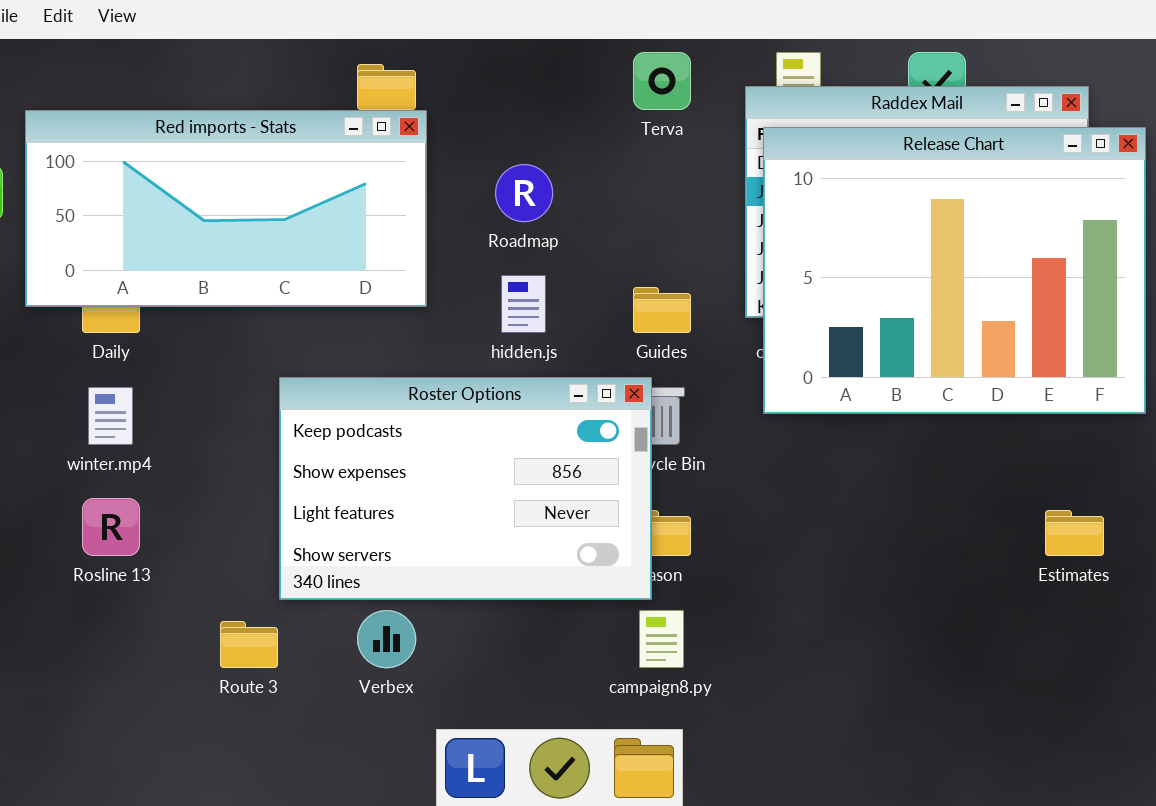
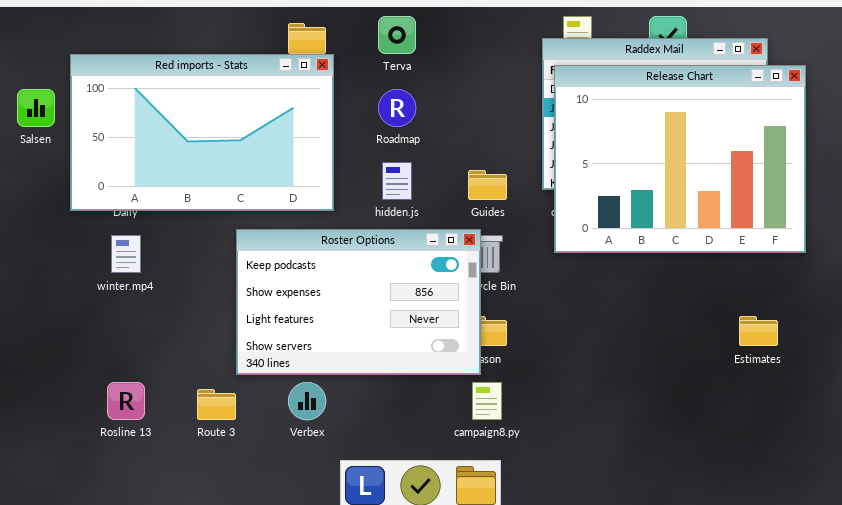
Terva: [633,52,691,110] -> [378,16,416,54], moved
Red imports - Stats: [25,110,427,307] -> [70,54,334,211], resized
Rosline 13: [82,498,140,556] -> [107,382,145,420], moved

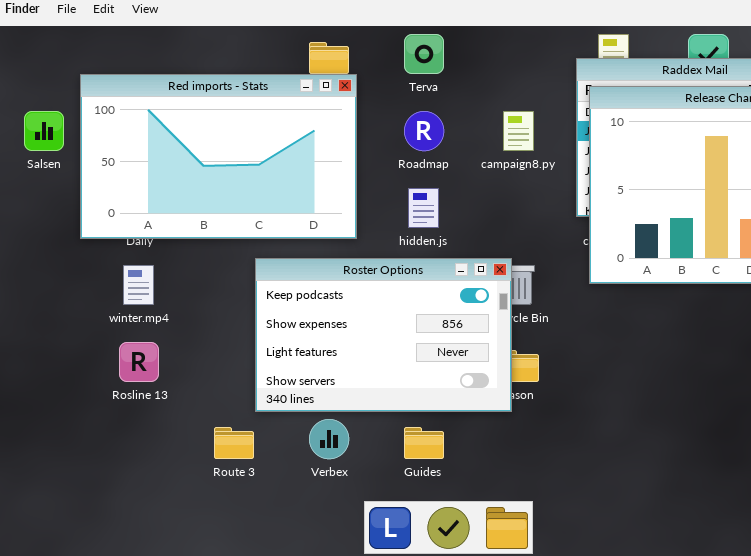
Guides: [468,170,507,200] -> [404,427,444,459], moved
Rosline 13: [107,382,145,420] -> [119,342,159,382], moved
campaign8.py: [472,382,502,420] -> [503,111,534,151], moved

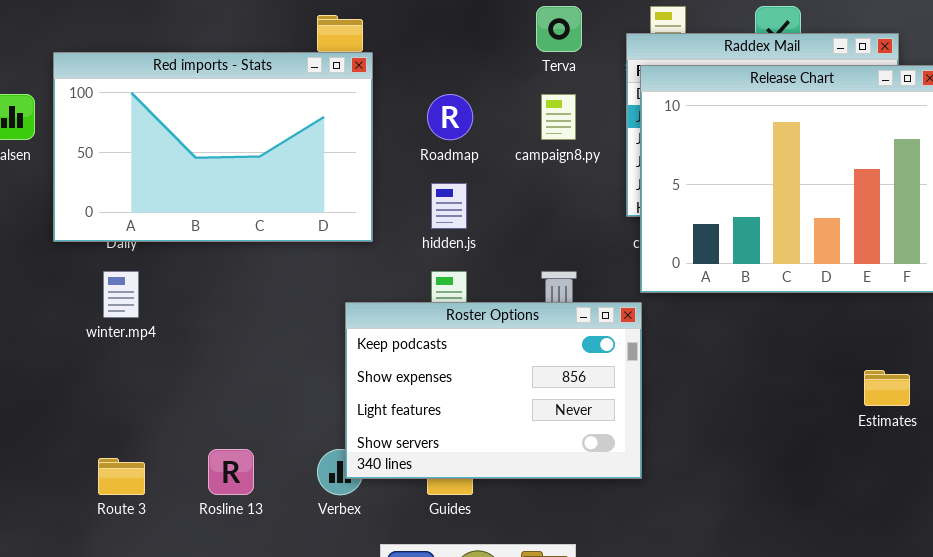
Terva: [404,34,444,74] -> [536,6,582,52], moved
Roster Options: [255,258,512,412] -> [345,302,642,479], moved
Rosline 13: [119,342,159,382] -> [208,449,254,495], moved
Route 3: [214,427,254,459] -> [98,458,145,495], moved

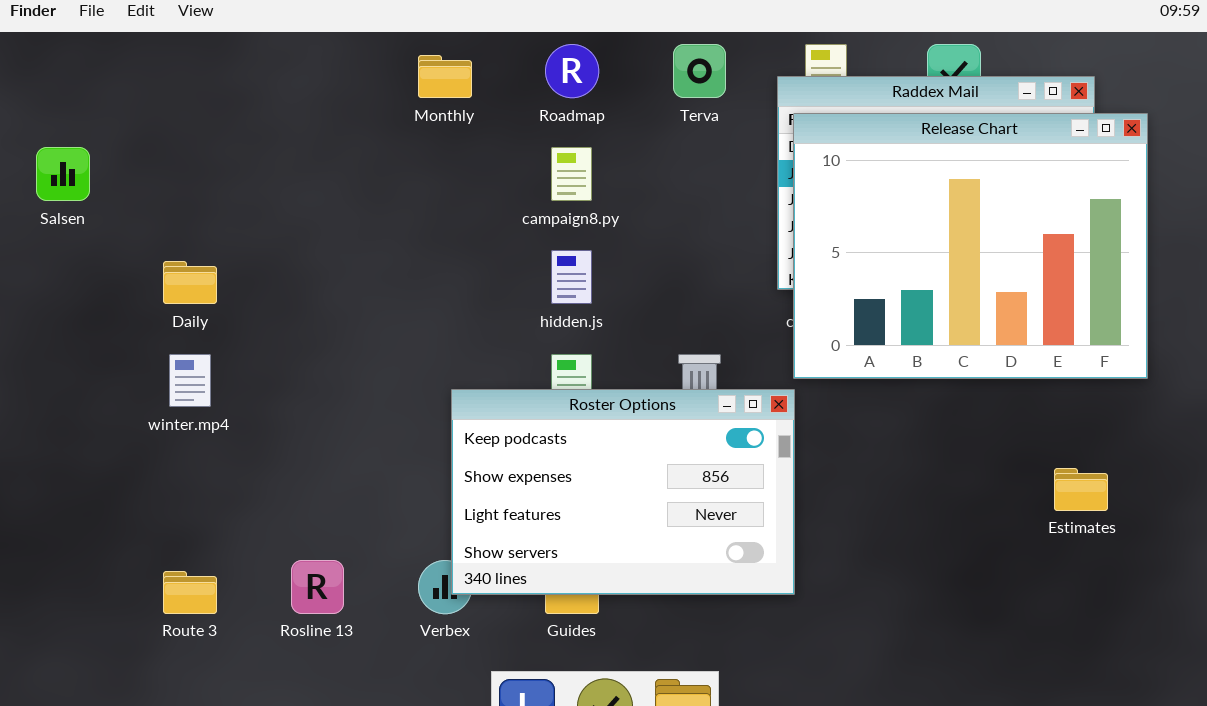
Red imports - Stats: [53,52,373,242] -> none, closed
Roadmap: [427,94,473,140] -> [545,44,599,98], moved
campaign8.py: [541,94,576,140] -> [551,147,592,201], moved

